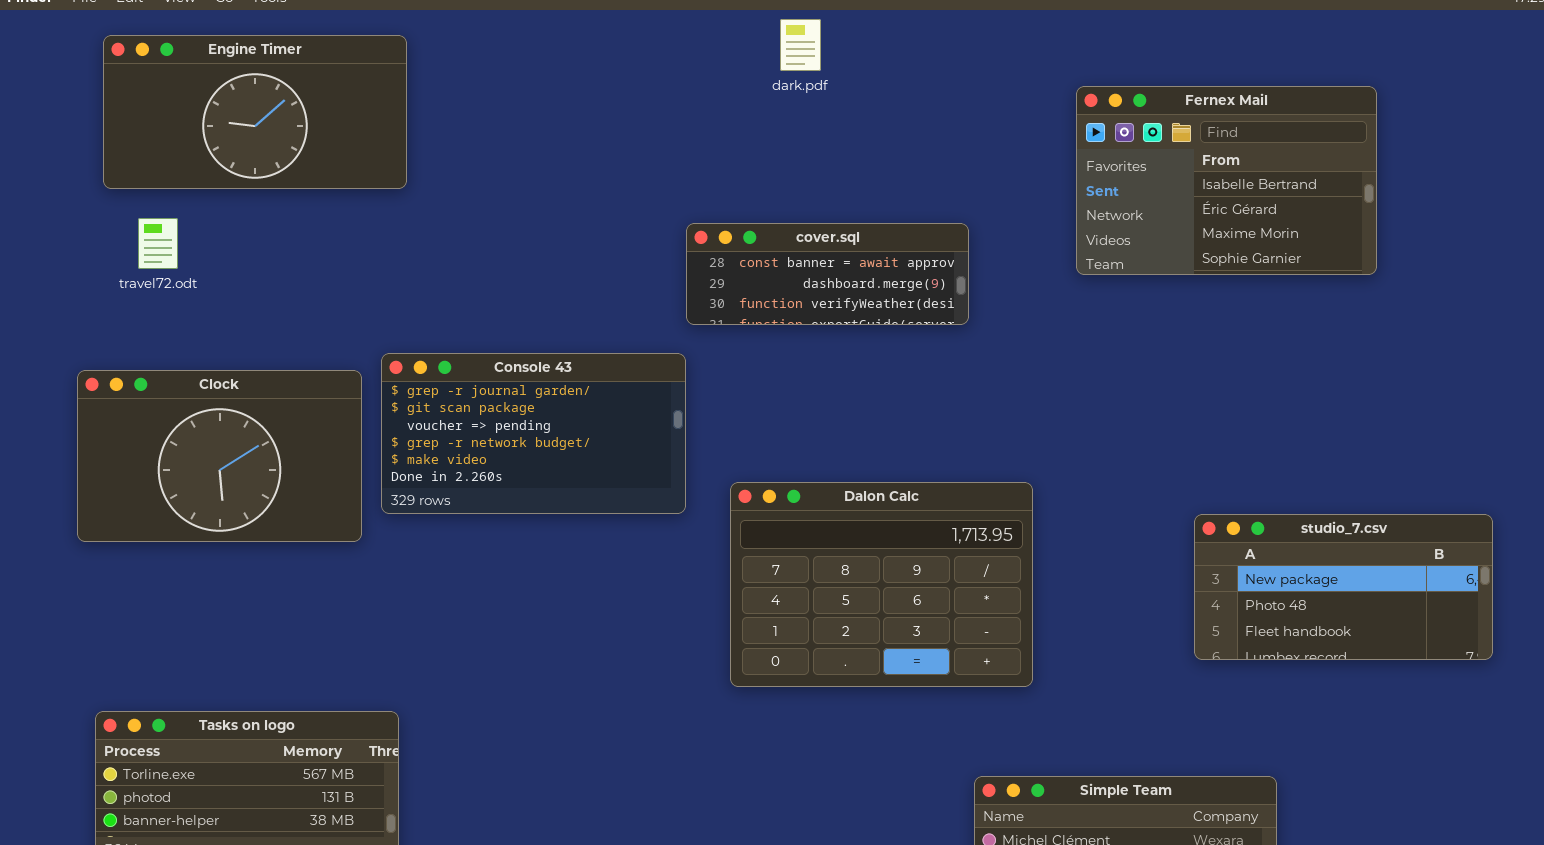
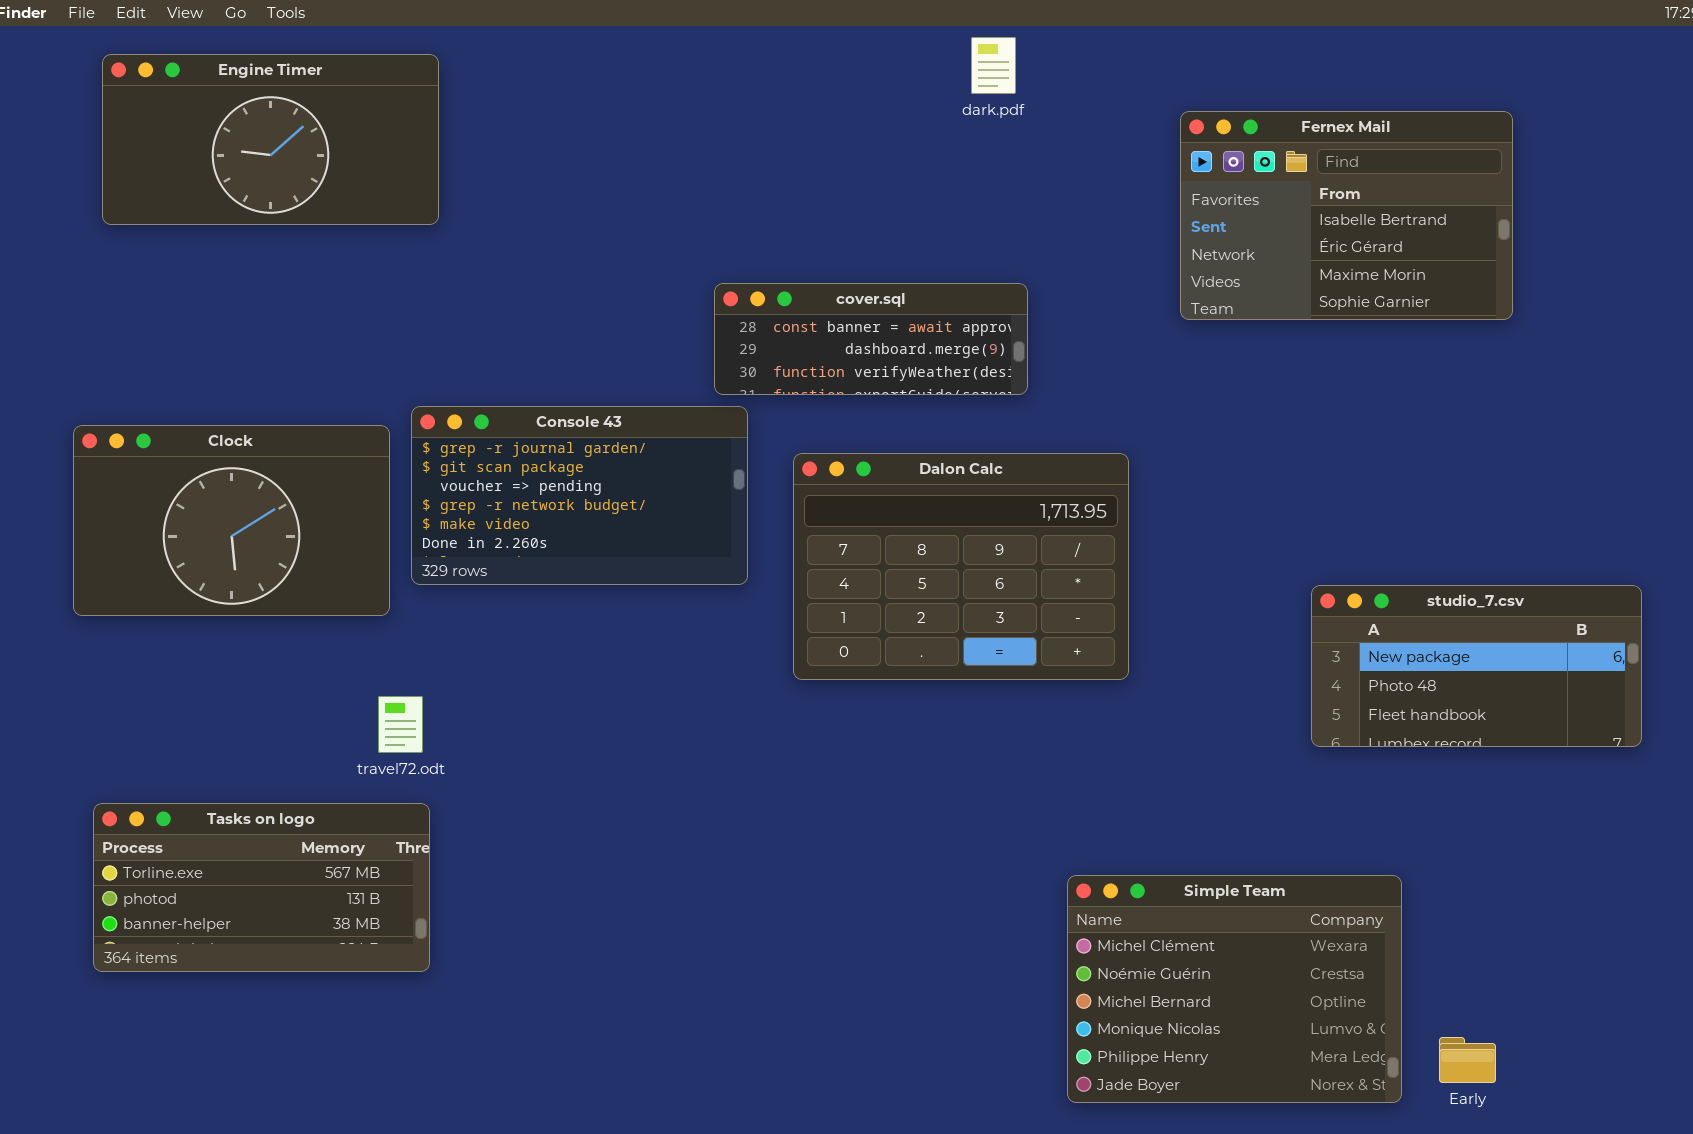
dark.pdf: [780,19,821,71] -> [971,37,1016,94], moved
travel72.odt: [138,218,178,269] -> [378,696,423,753], moved
cover.sql: [686,223,969,325] -> [714,283,1028,395], moved
Dalon Calc: [730,482,1033,687] -> [793,453,1129,680], moved

